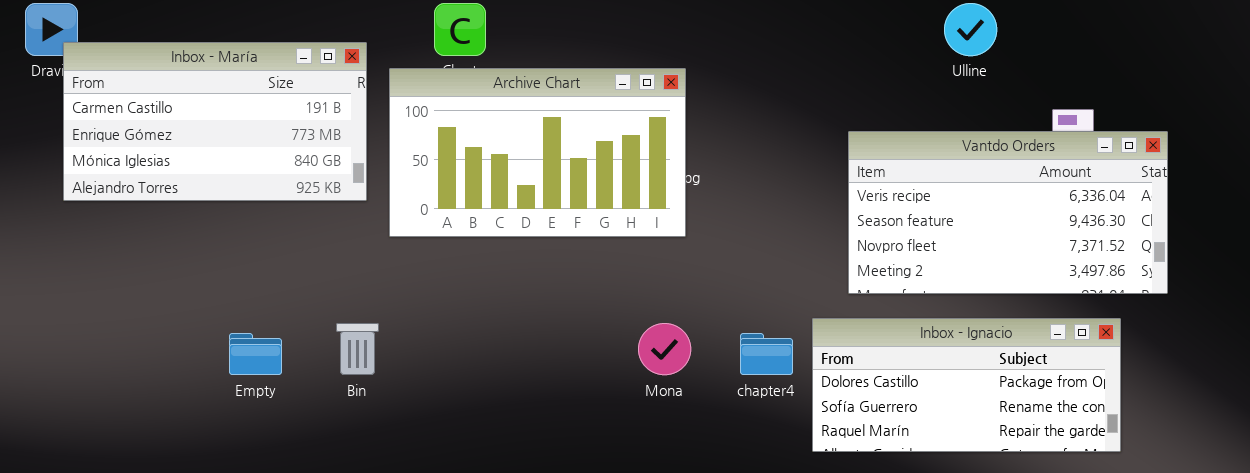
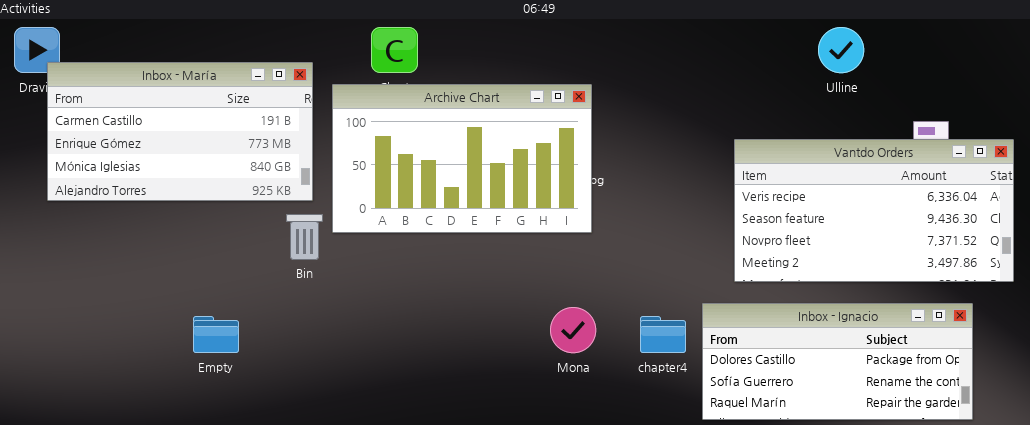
Bin: [336,323,379,375] -> [286,214,323,260], moved

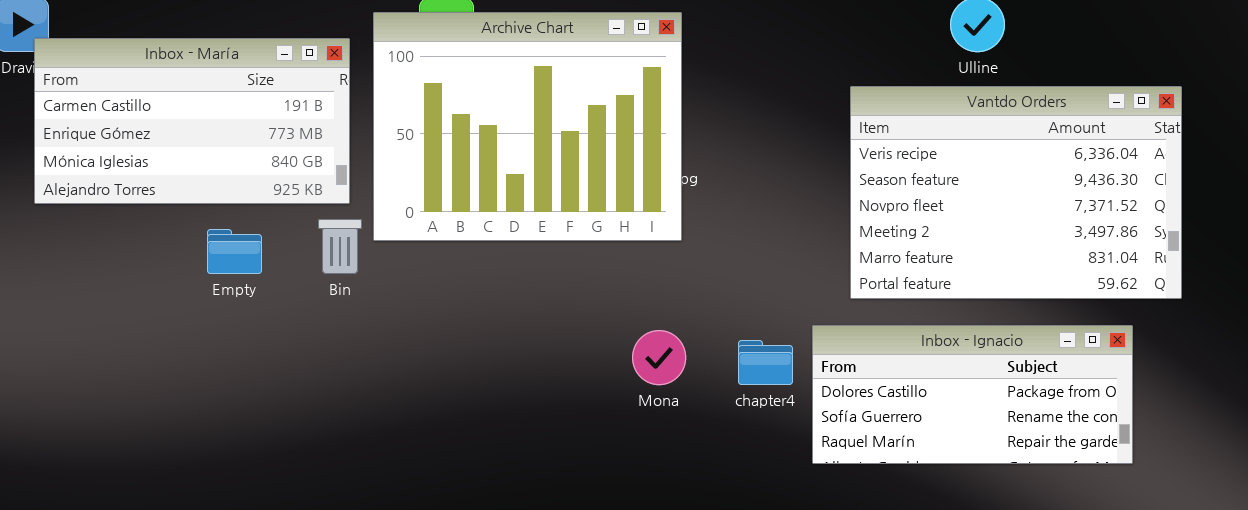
Archive Chart: [332,84,592,233] -> [373,12,682,241], resized
Vantdo Orders: [734,139,1014,282] -> [850,86,1182,299], resized
Empty: [193,316,239,353] -> [207,229,262,274], moved

